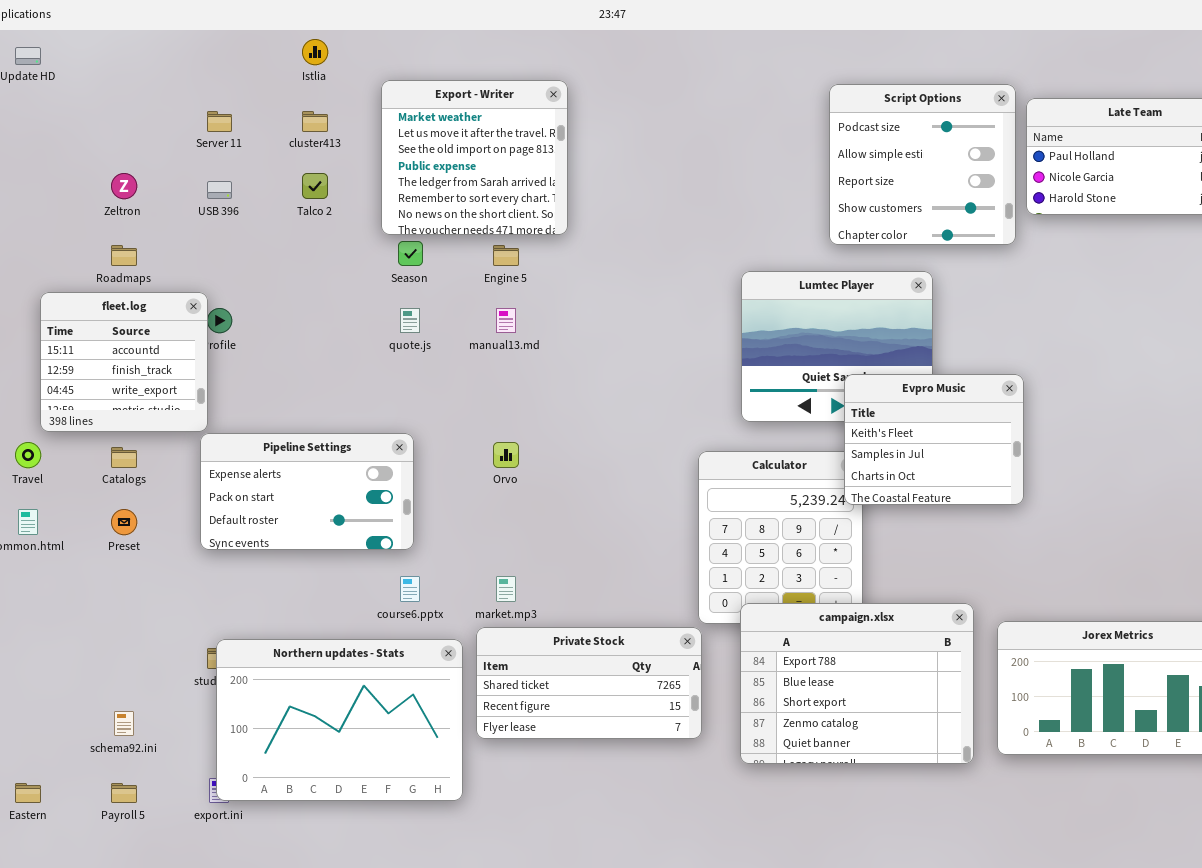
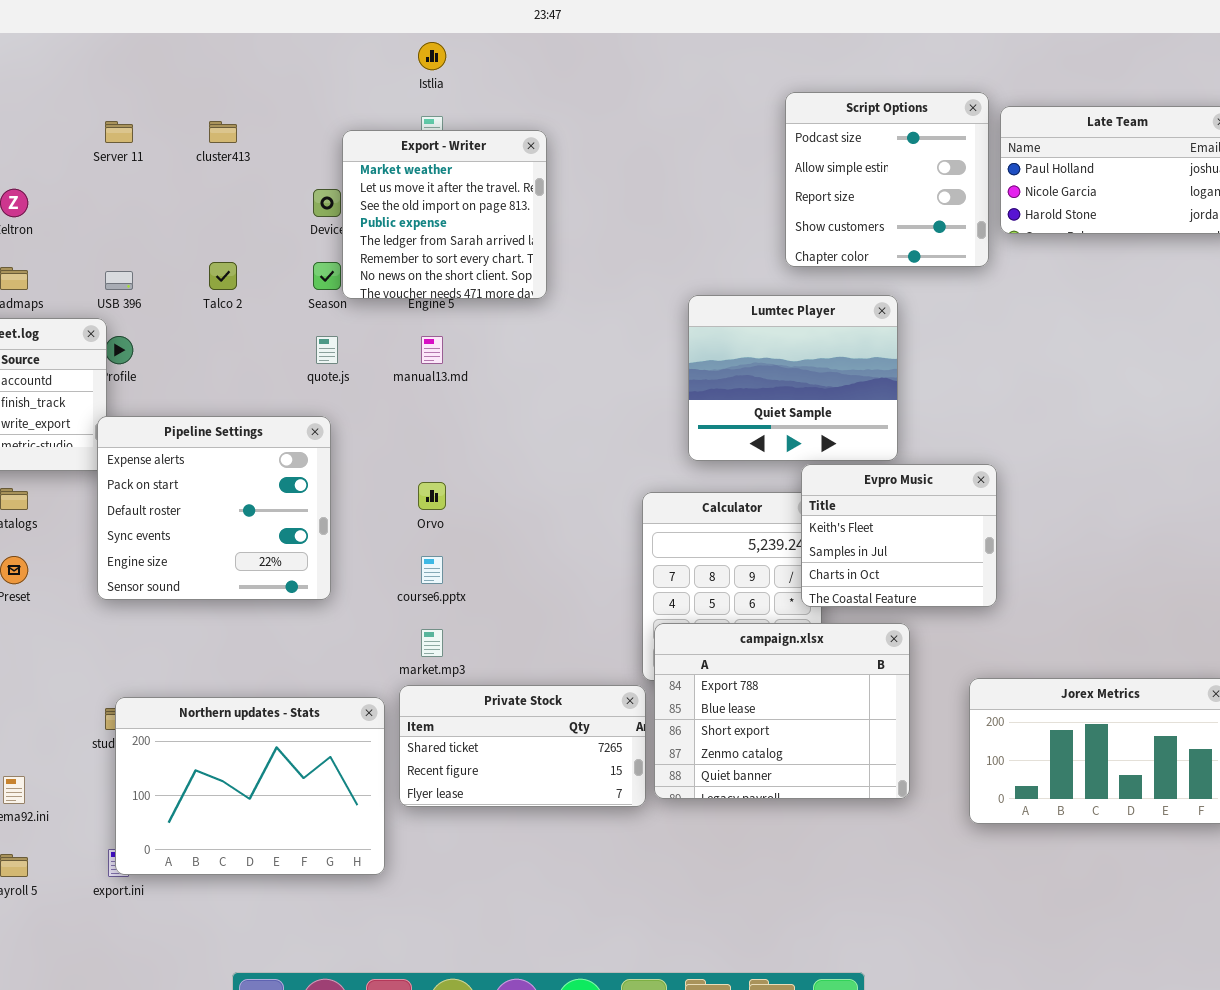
Istlia: [302,39,328,65] -> [418,42,446,70], moved
Export - Writer: [381,80,568,235] -> [342,130,547,299], moved
Talco 2: [302,173,328,199] -> [209,262,237,290], moved
USB 396: [207,181,232,199] -> [105,271,133,290], moved
Evpro Music: [844,374,1024,505] -> [801,464,997,607], moved
Pipeline Settings: [200,433,414,550] -> [97,416,331,600], resized
course6.pptx: [400,576,420,602] -> [421,556,443,584], moved
campaign.xlsx: [740,603,974,764] -> [654,623,910,799], moved

